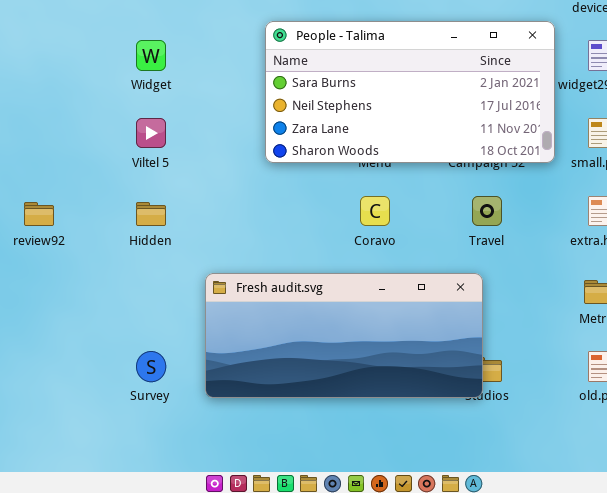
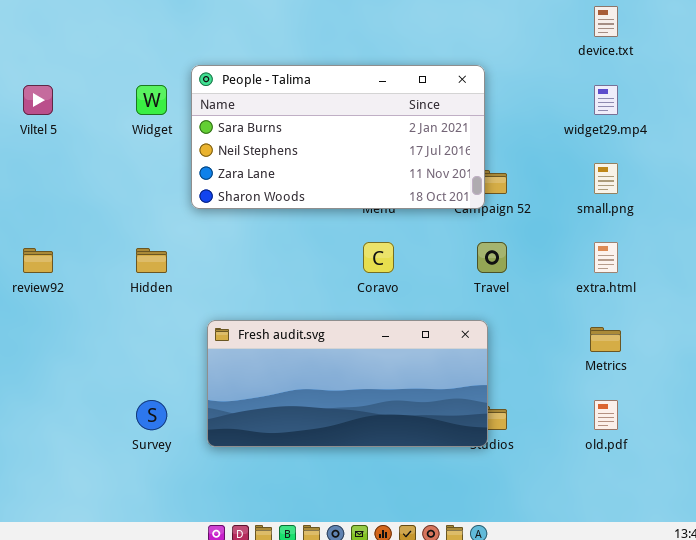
People - Talima: [265,21,555,163] -> [191,65,485,209], moved
Viltel 5: [136,118,166,148] -> [23,85,53,115], moved

